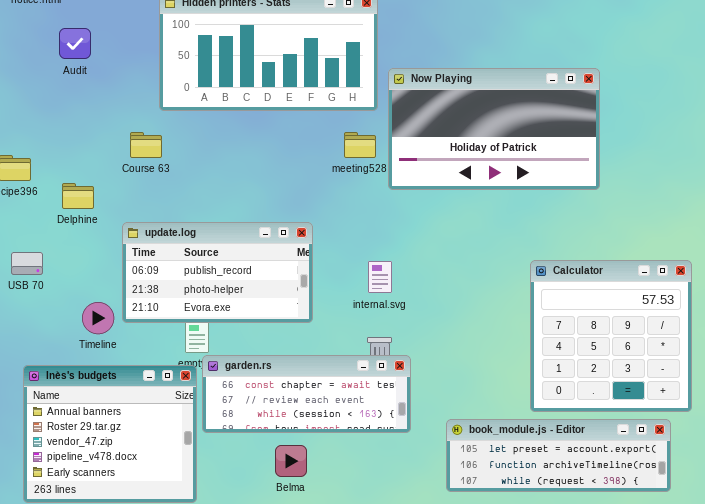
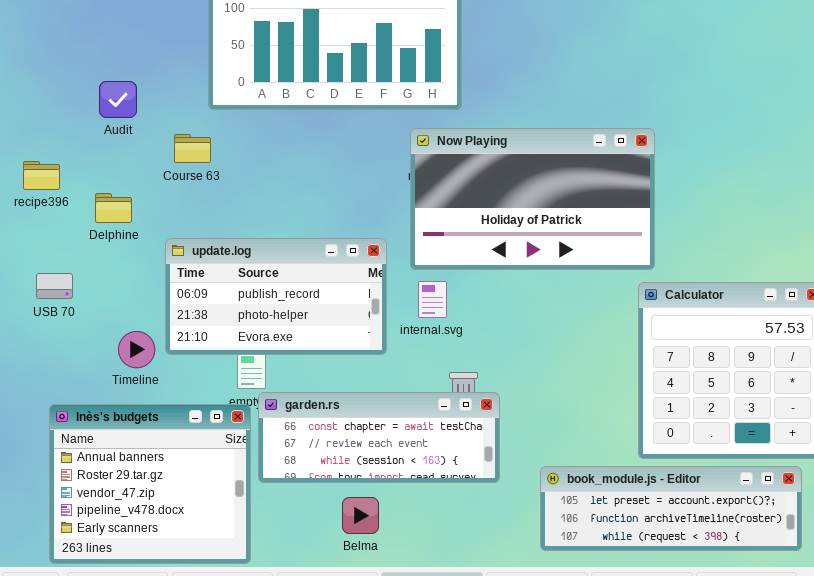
Audit: [59,28,91,59] -> [99,81,137,118], moved
Now Playing: [388,68,600,190] -> [410,128,655,270], moved
internal.svg: [368,261,392,293] -> [418,281,447,318], moved

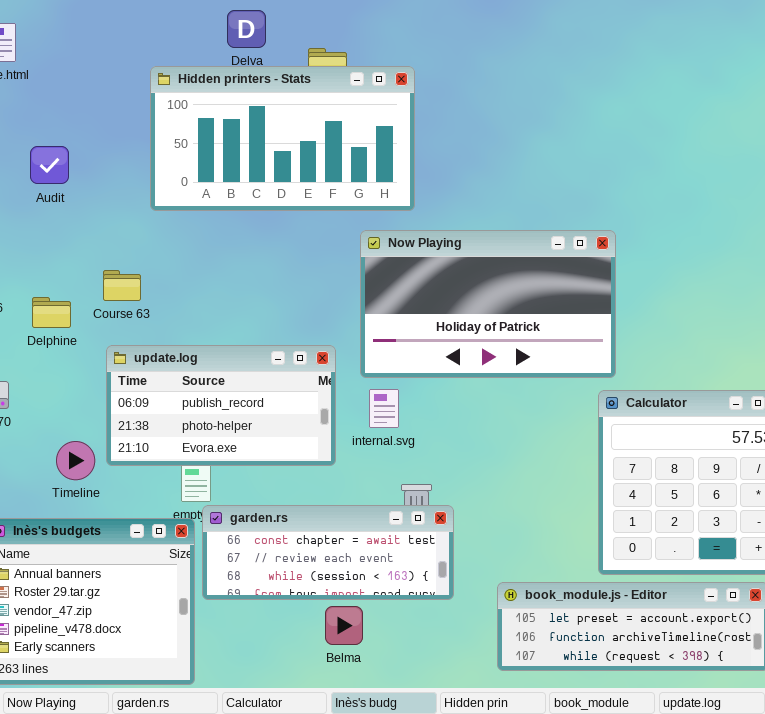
Audit: [99,81,137,118] -> [30,146,69,184], moved
Course 63: [174,134,211,163] -> [103,270,141,301], moved
Belma: [342,497,379,534] -> [325,606,363,645], moved

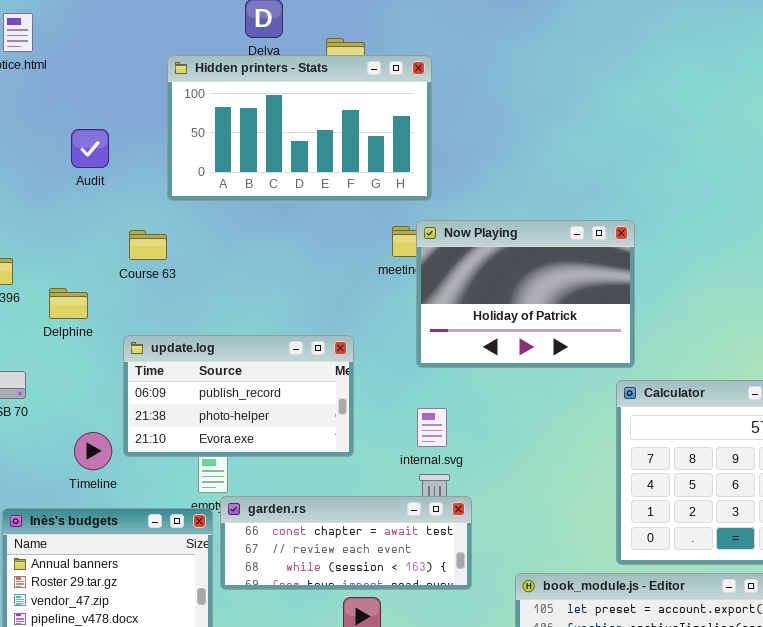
Audit: [30,146,69,184] -> [71,129,109,168], moved
Now Playing: [360,230,616,378] -> [416,220,635,368], resized
Course 63: [103,270,141,301] -> [129,230,167,260], moved
internal.svg: [369,389,399,428] -> [417,408,447,447], moved

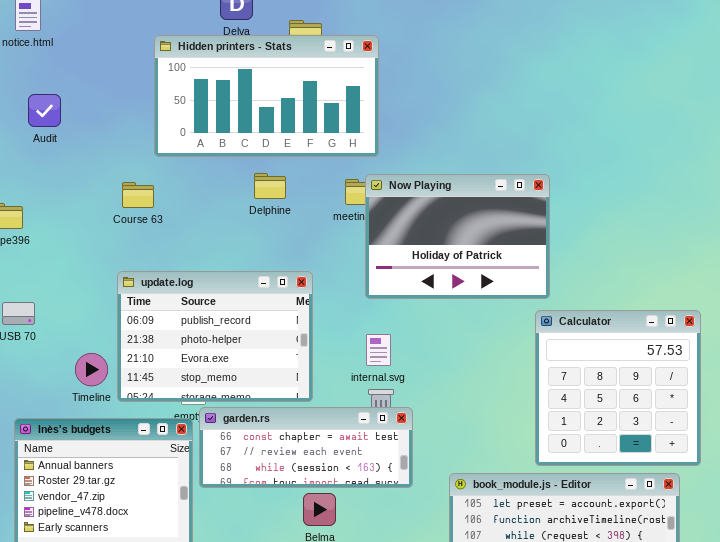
Audit: [71,129,109,168] -> [28,94,61,127], moved
Delphine: [49,288,88,319] -> [254,173,286,199], moved
update.log: [123,335,354,457] -> [117,271,313,402], resized

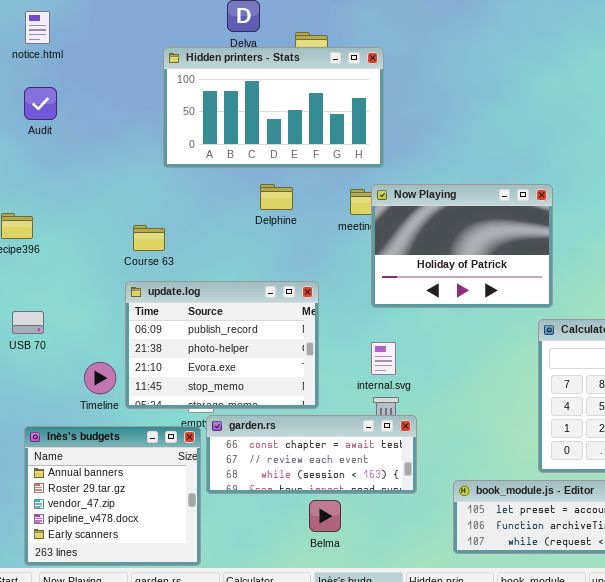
Audit: [28,94,61,127] -> [24,87,57,120], moved
Course 63: [122,182,154,208] -> [133,225,165,251], moved

